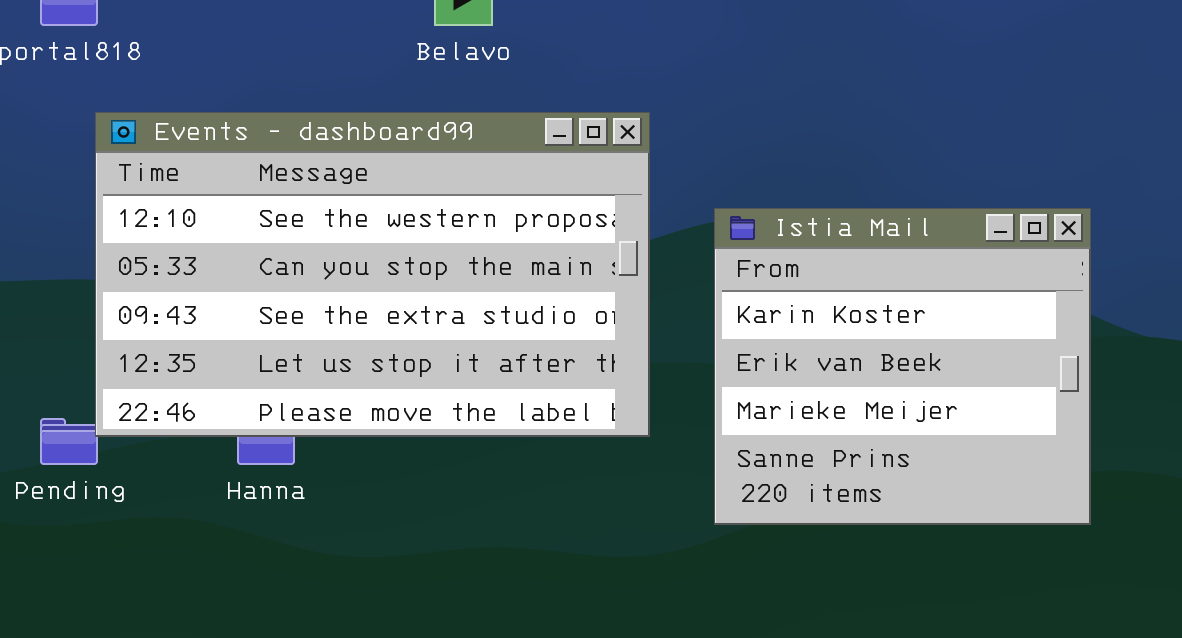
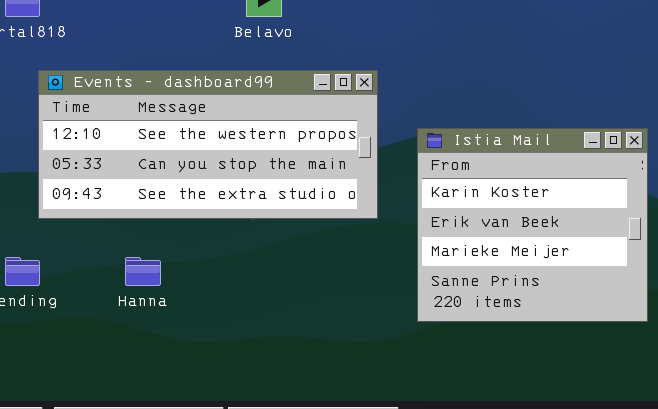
Events - dashboard99: [95,112,650,437] -> [38,70,378,219], resized

